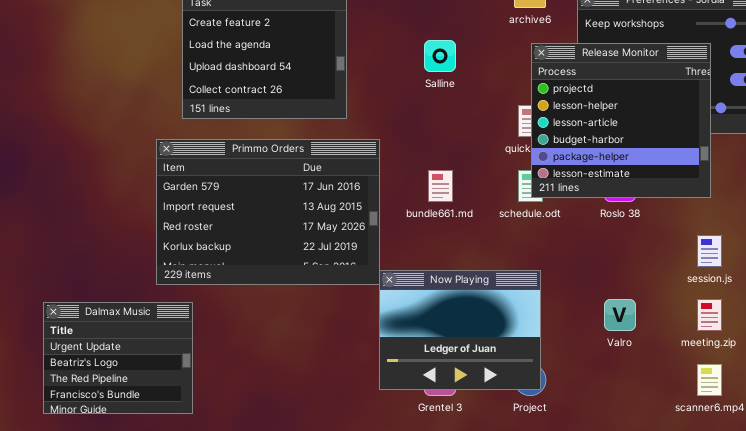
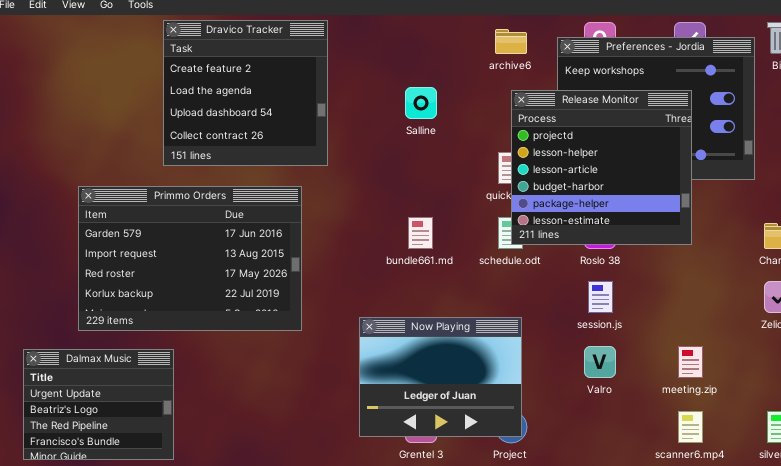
Primmo Orders: [156,139,380,285] -> [78,186,302,331], moved
session.js: [697,235,722,267] -> [588,281,613,313], moved

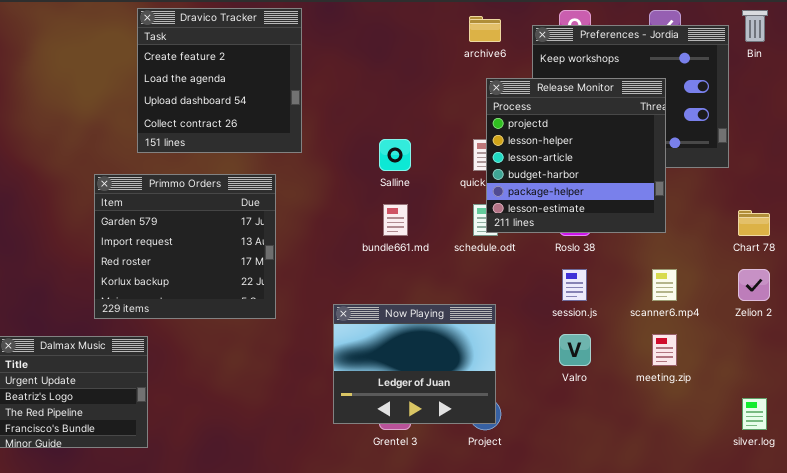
Salline: [405,87,437,119] -> [379,139,411,171], moved
Primmo Orders: [78,186,302,331] -> [94,174,276,319], resized
scanner6.mp4: [678,411,703,443] -> [652,269,677,301], moved

